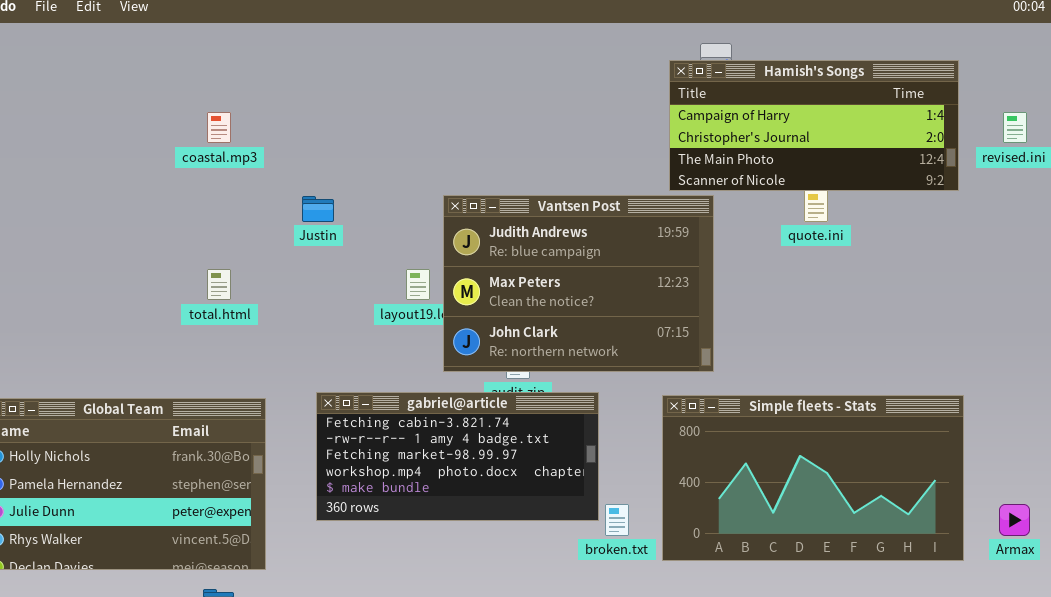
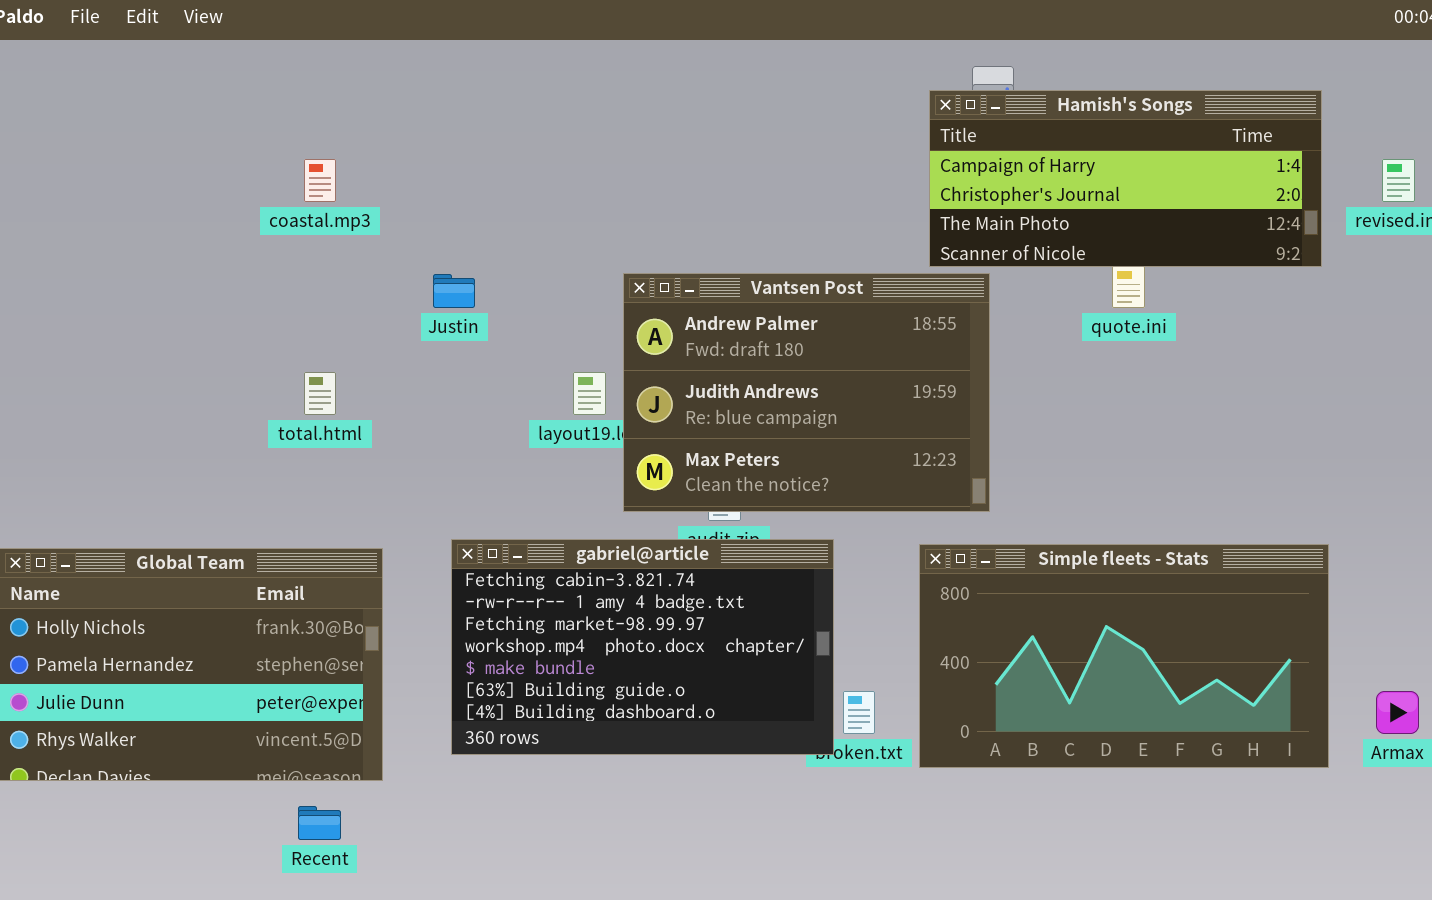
Vantsen Post: [443,195,714,372] -> [623,273,990,512], scrolled up 1 row
gabriel@article: [316,392,599,521] -> [451,539,834,755], resized

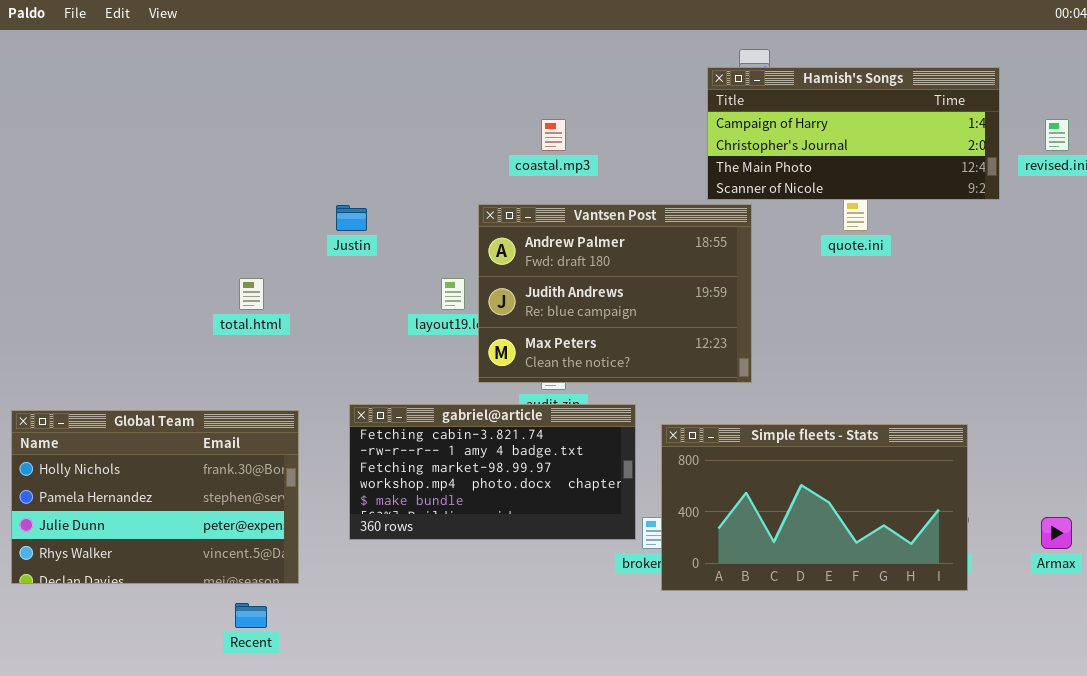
coastal.mp3: [304,159,336,202] -> [541,119,566,151], moved
gabriel@article: [451,539,834,755] -> [349,404,636,540], resized
Simple fleets - Stats: [919,544,1329,768] -> [661,424,968,591], moved

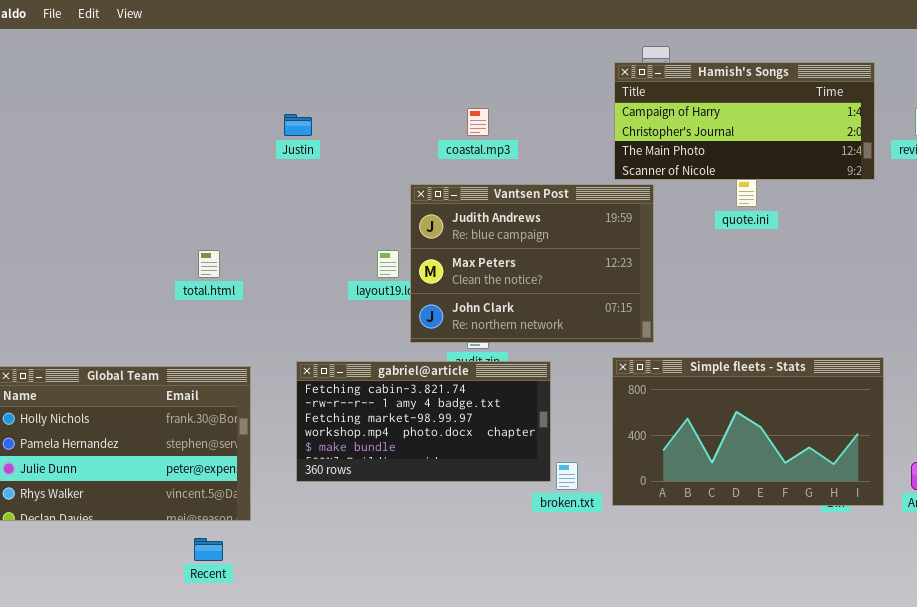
Vantsen Post: [478,204,752,383] -> [410,184,654,343], scrolled down 1 row
Justin: [336,205,367,231] -> [284,114,312,136], moved
Simple fleets - Stats: [661,424,968,591] -> [612,357,884,506], moved

